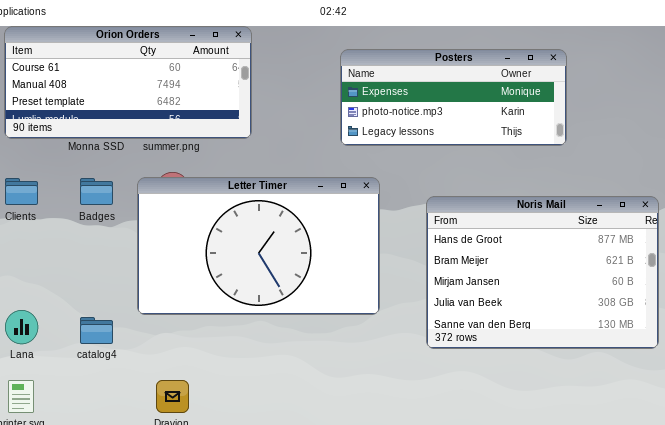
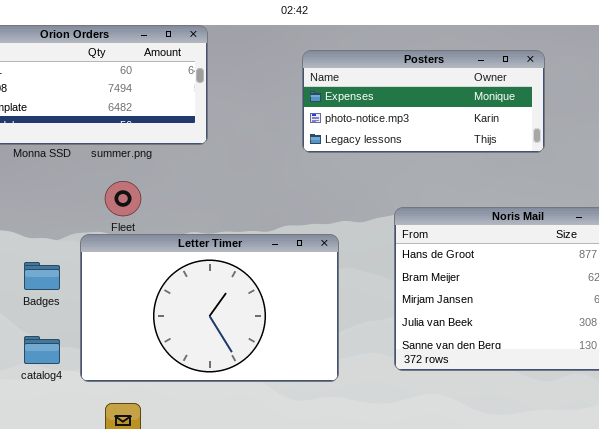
Letter Timer: [137,177,380,315] -> [80,234,339,382], moved
Badges: [80,178,113,205] -> [24,262,60,290], moved

